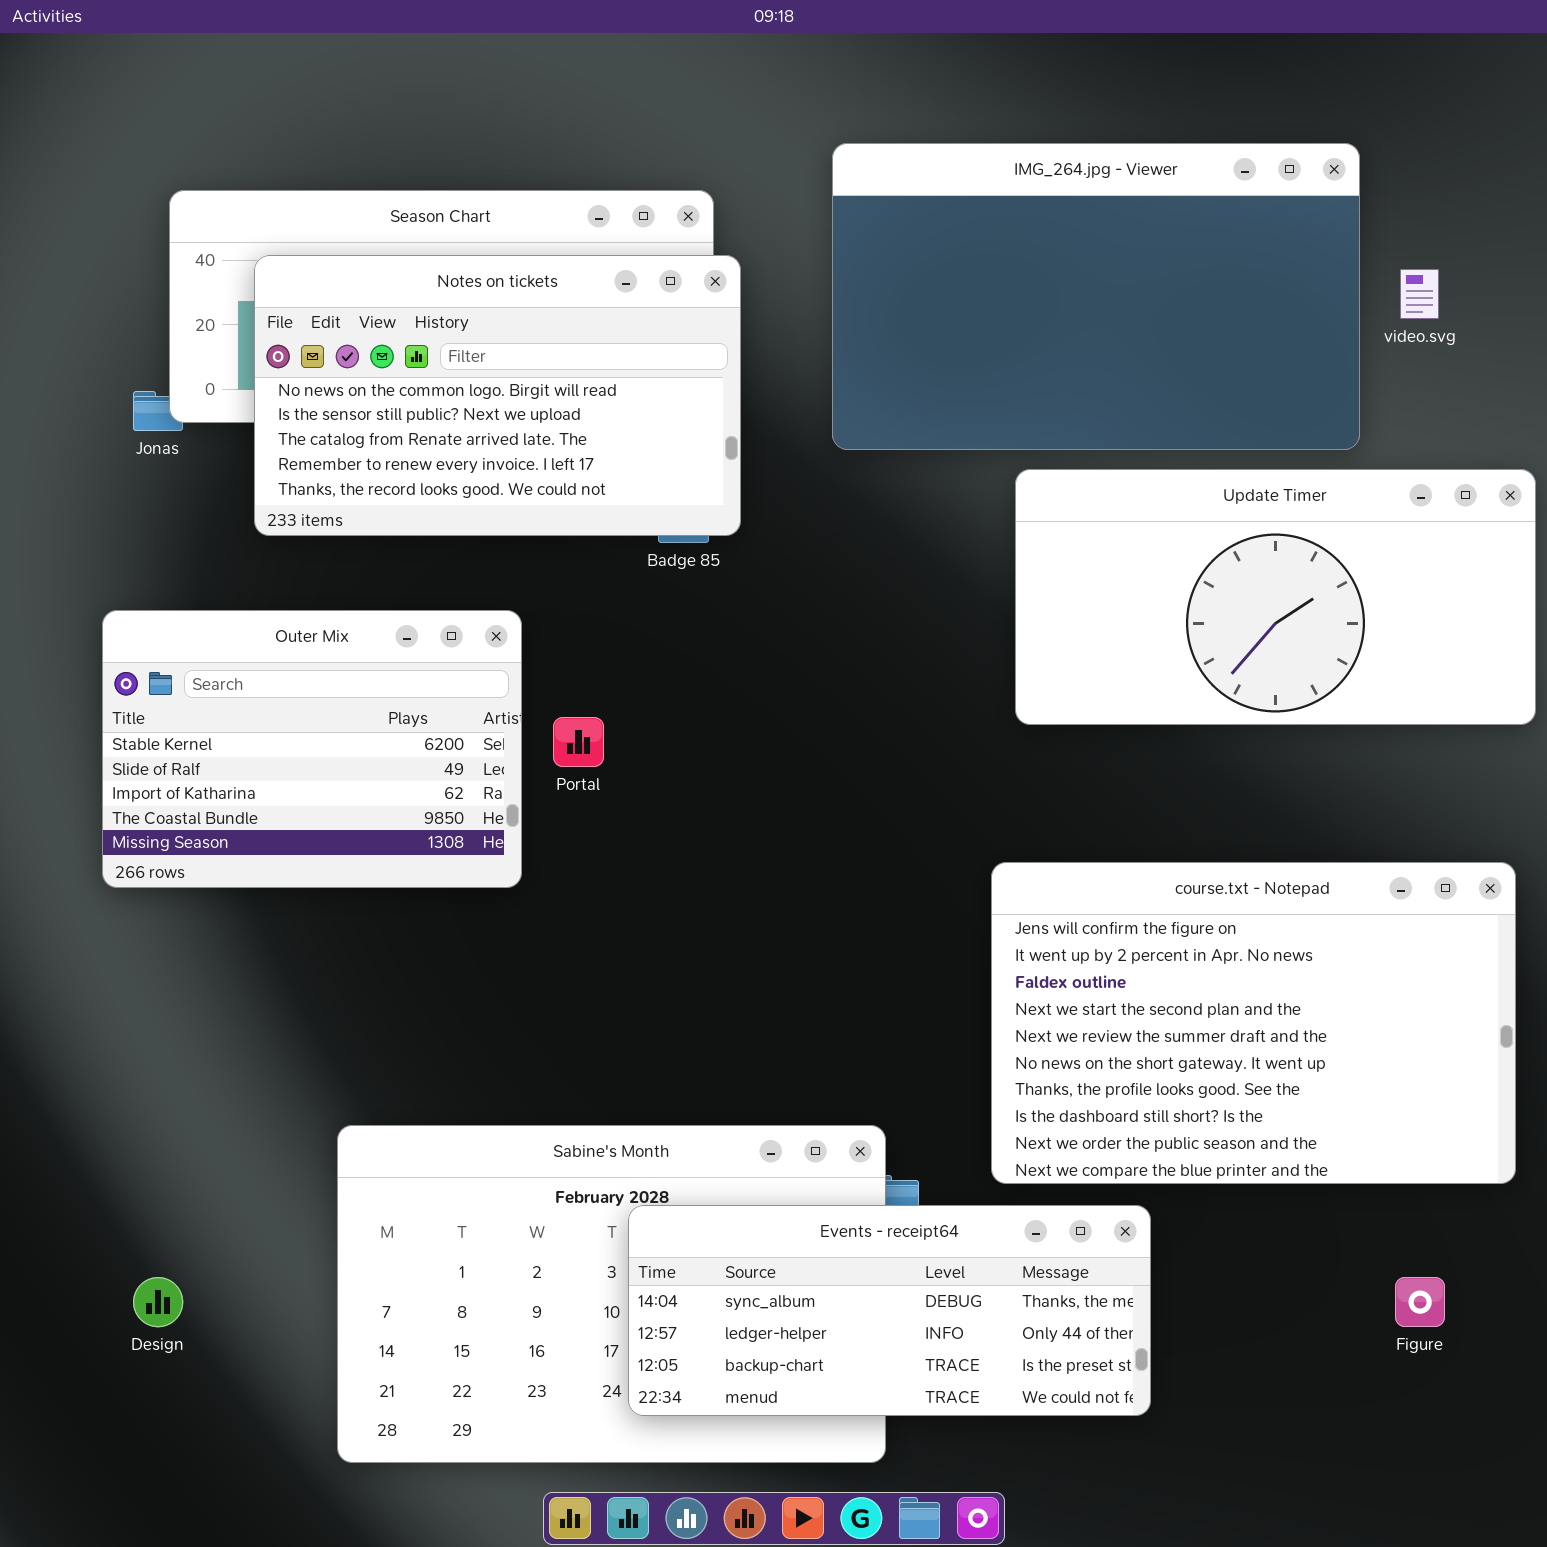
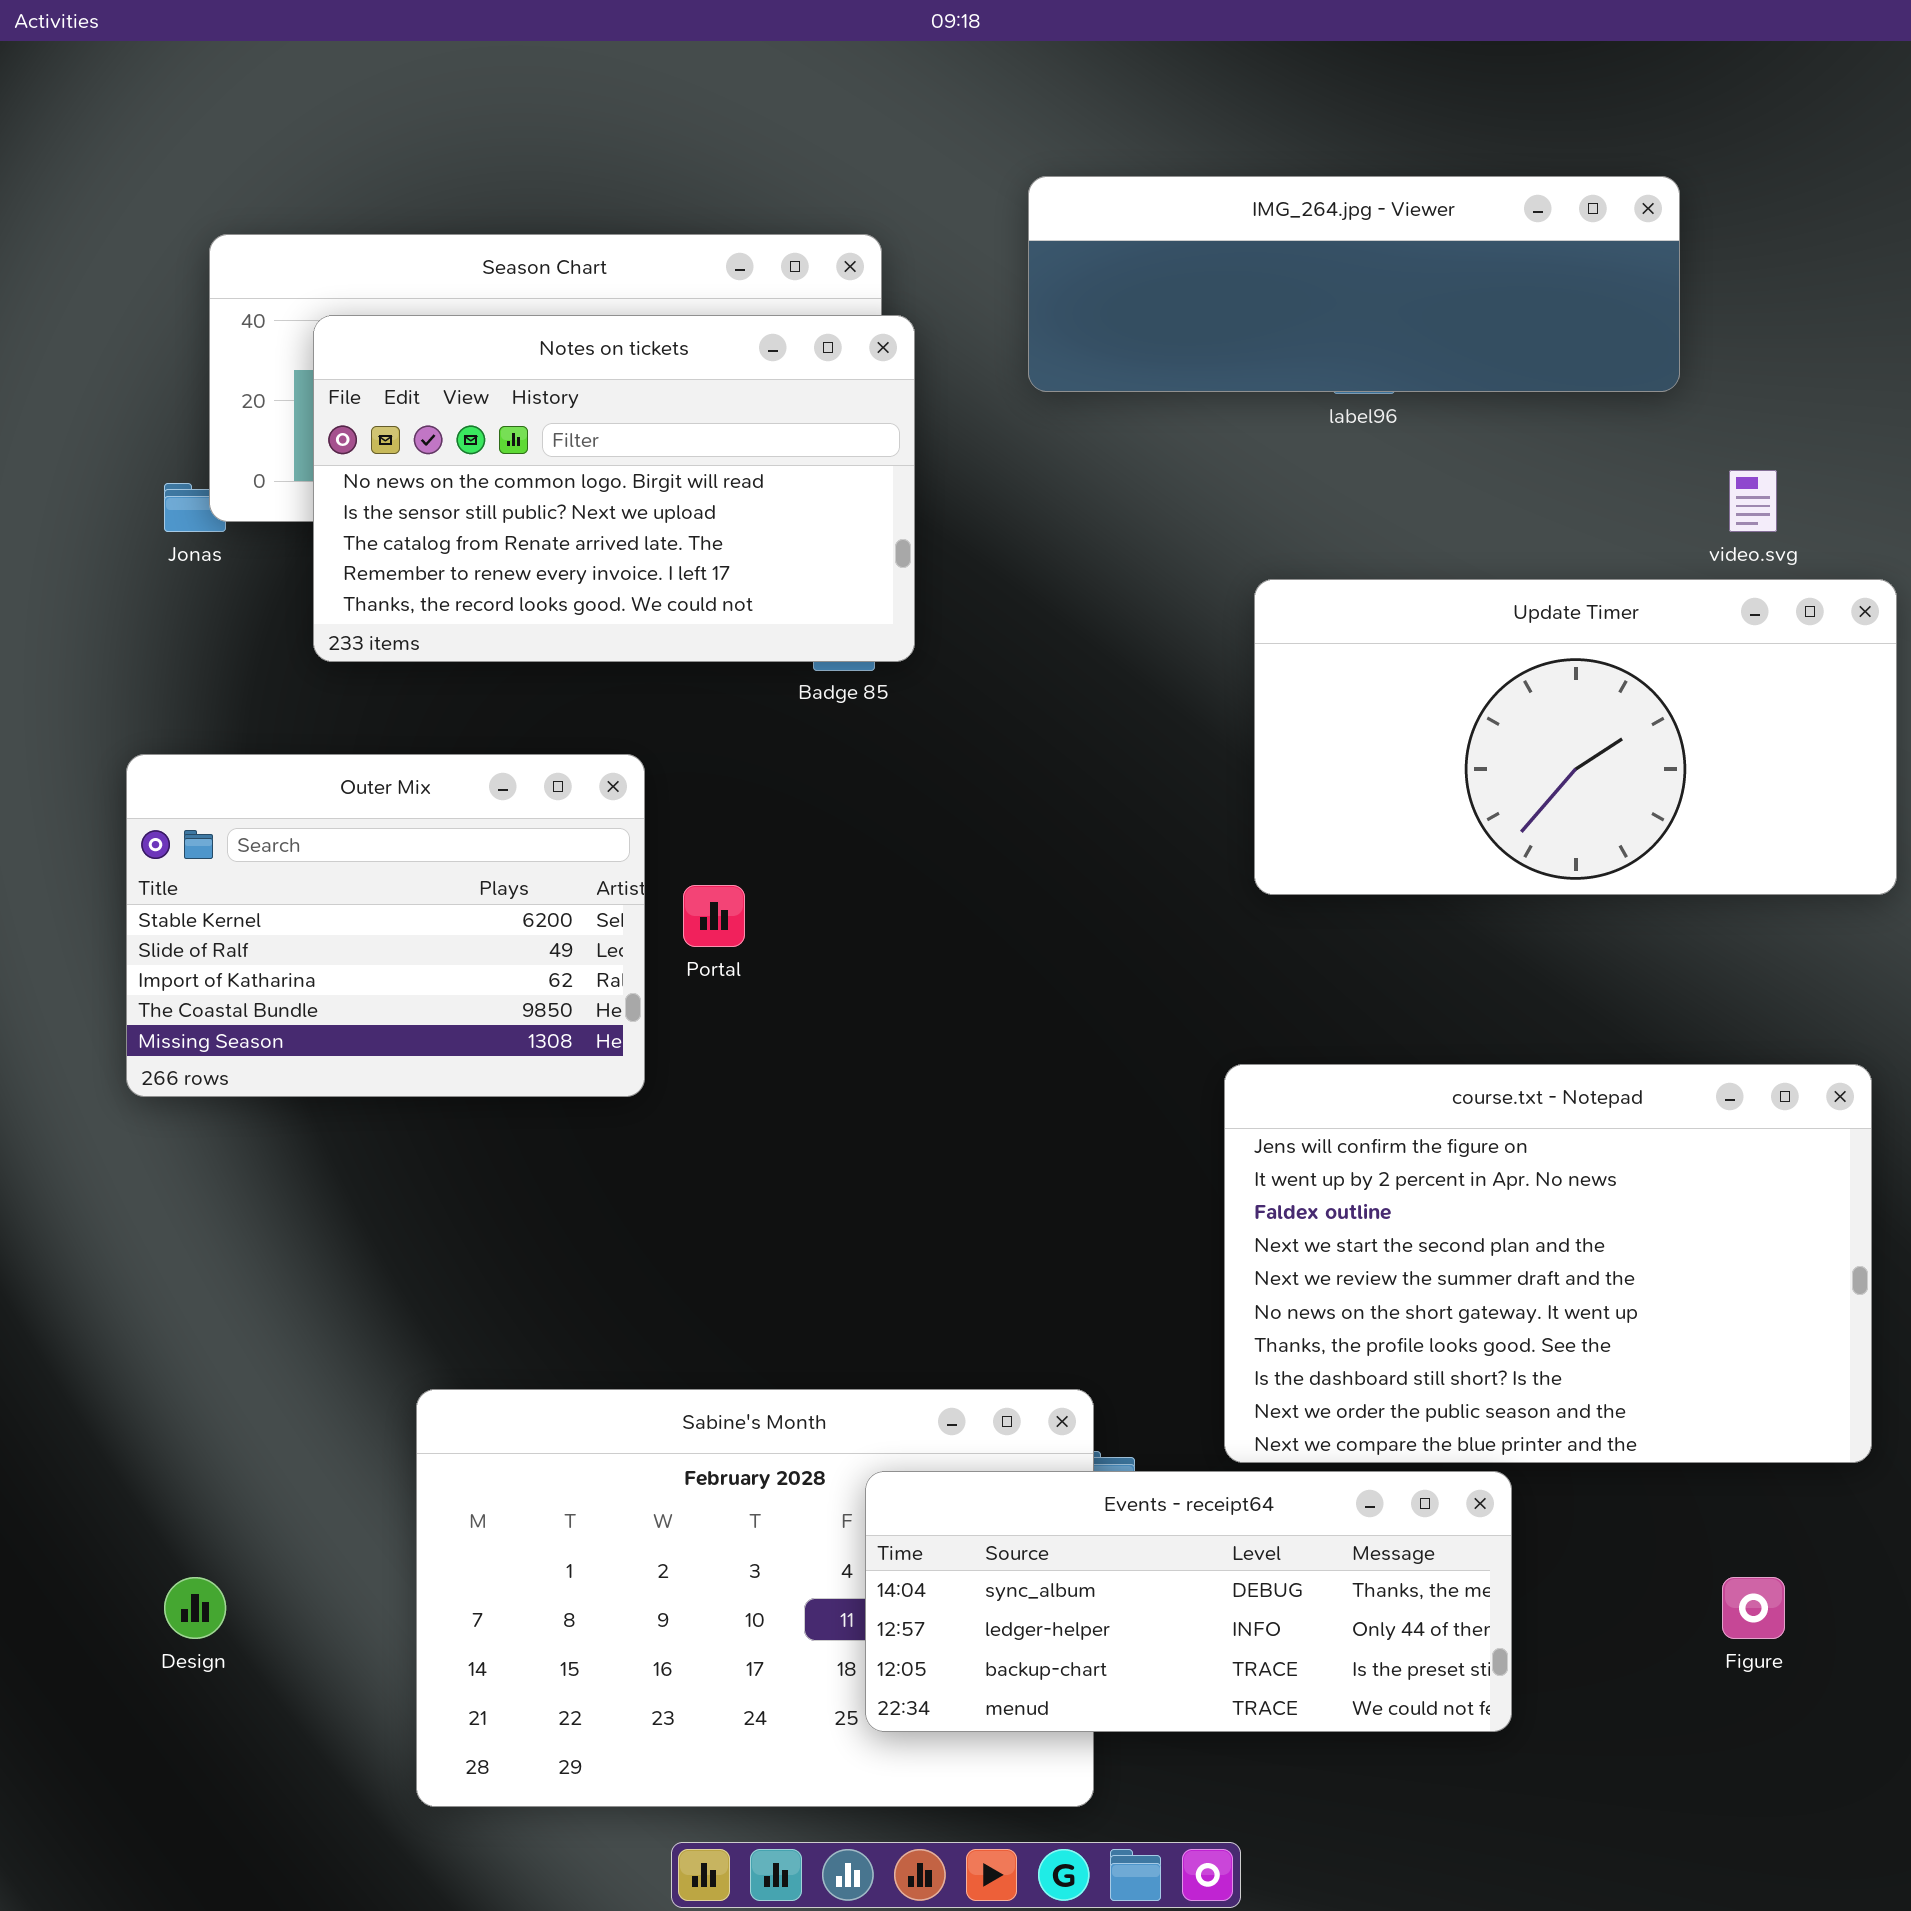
IMG_264.jpg - Viewer: [832,143,1360,450] -> [1028,176,1680,392], resized
video.svg: [1400,269,1439,319] -> [1729,470,1777,532], moved
Events - receipt64: [628,1205,1151,1416] -> [865,1471,1512,1732], moved

